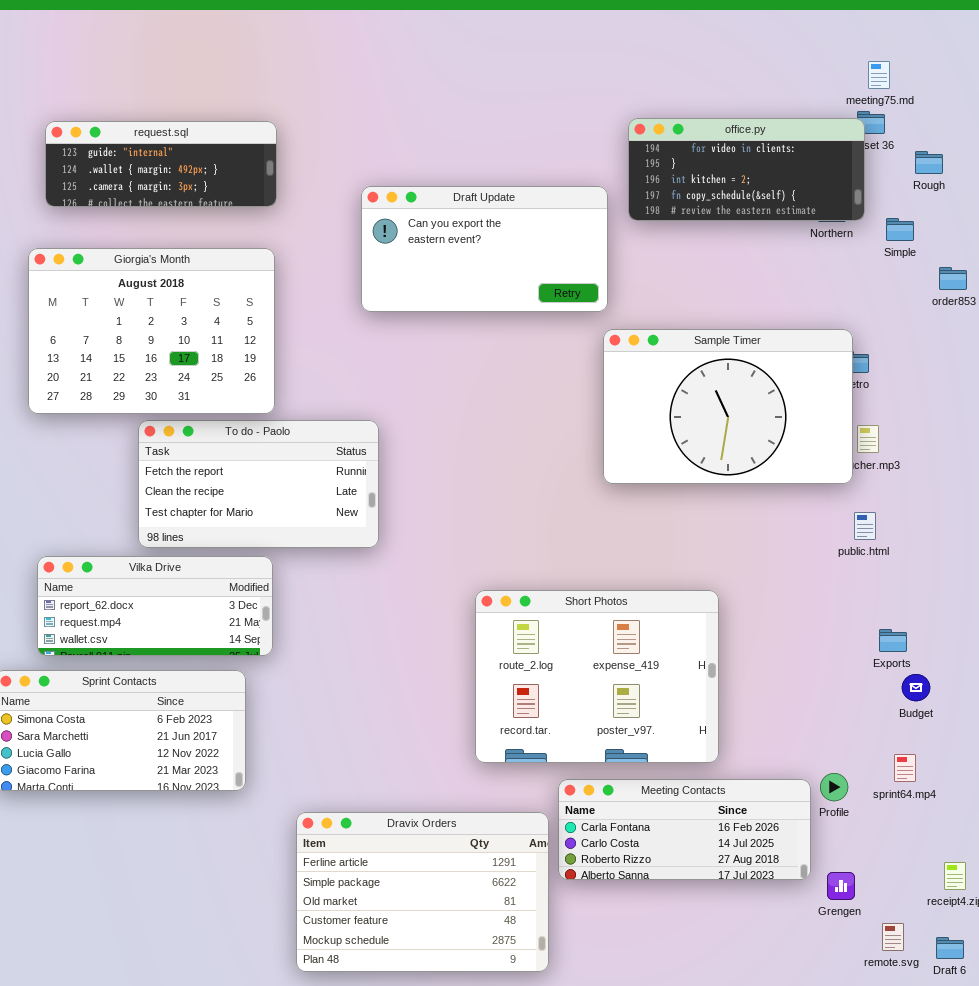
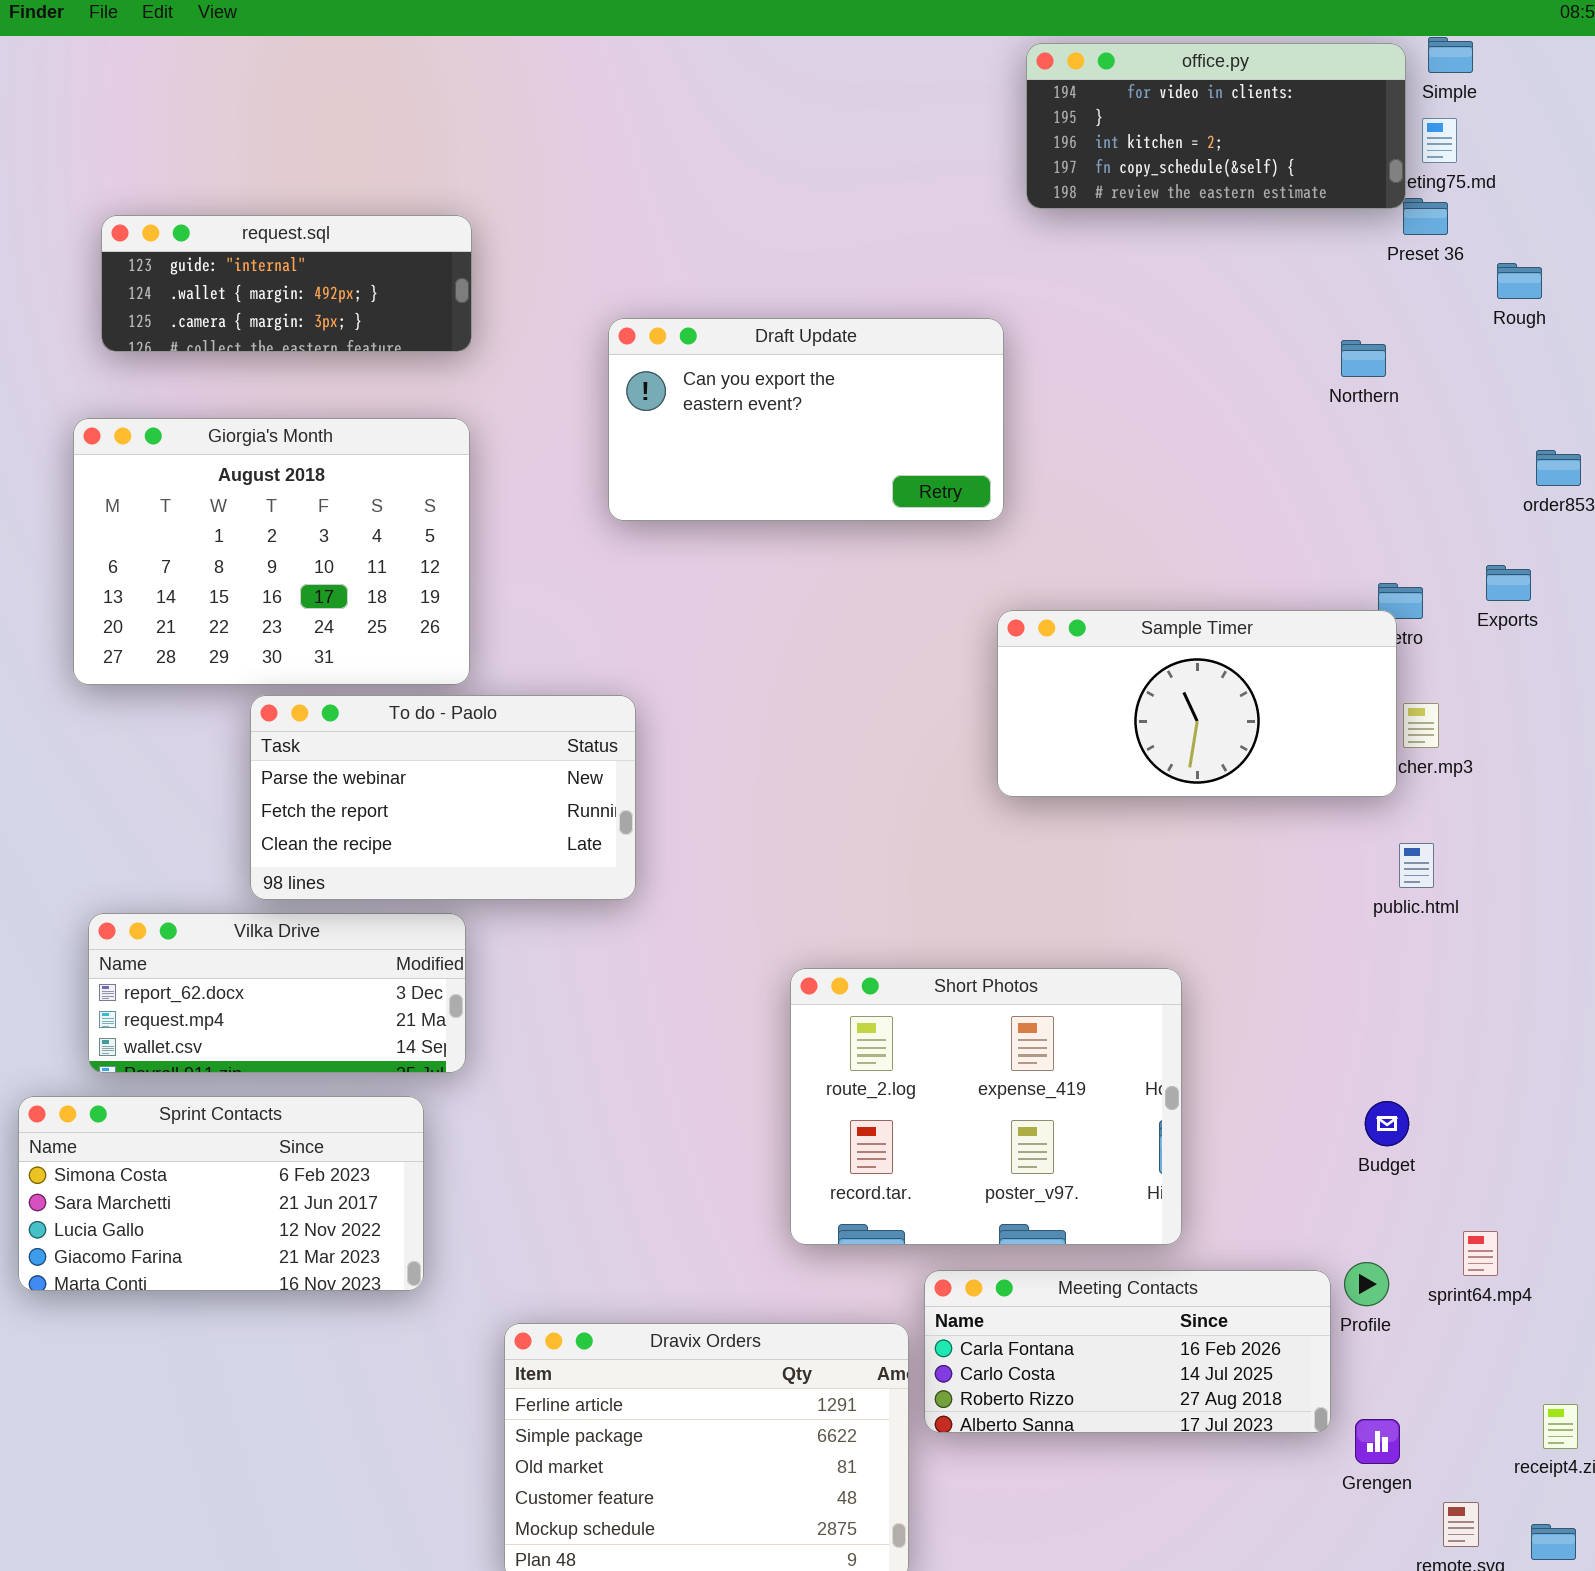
office.py: [628,118,865,221] -> [1026,43,1406,209], moved
Simple: [886,218,914,241] -> [1428,37,1473,73], moved
Sample Timer: [603,329,853,484] -> [997,610,1397,797], resized
To do - Paolo: [138,420,379,548] -> [250,695,636,900], scrolled up 1 row
Exports: [879,629,907,652] -> [1486,565,1531,601], moved
Budget: [902,674,930,701] -> [1365,1101,1409,1146], moved

